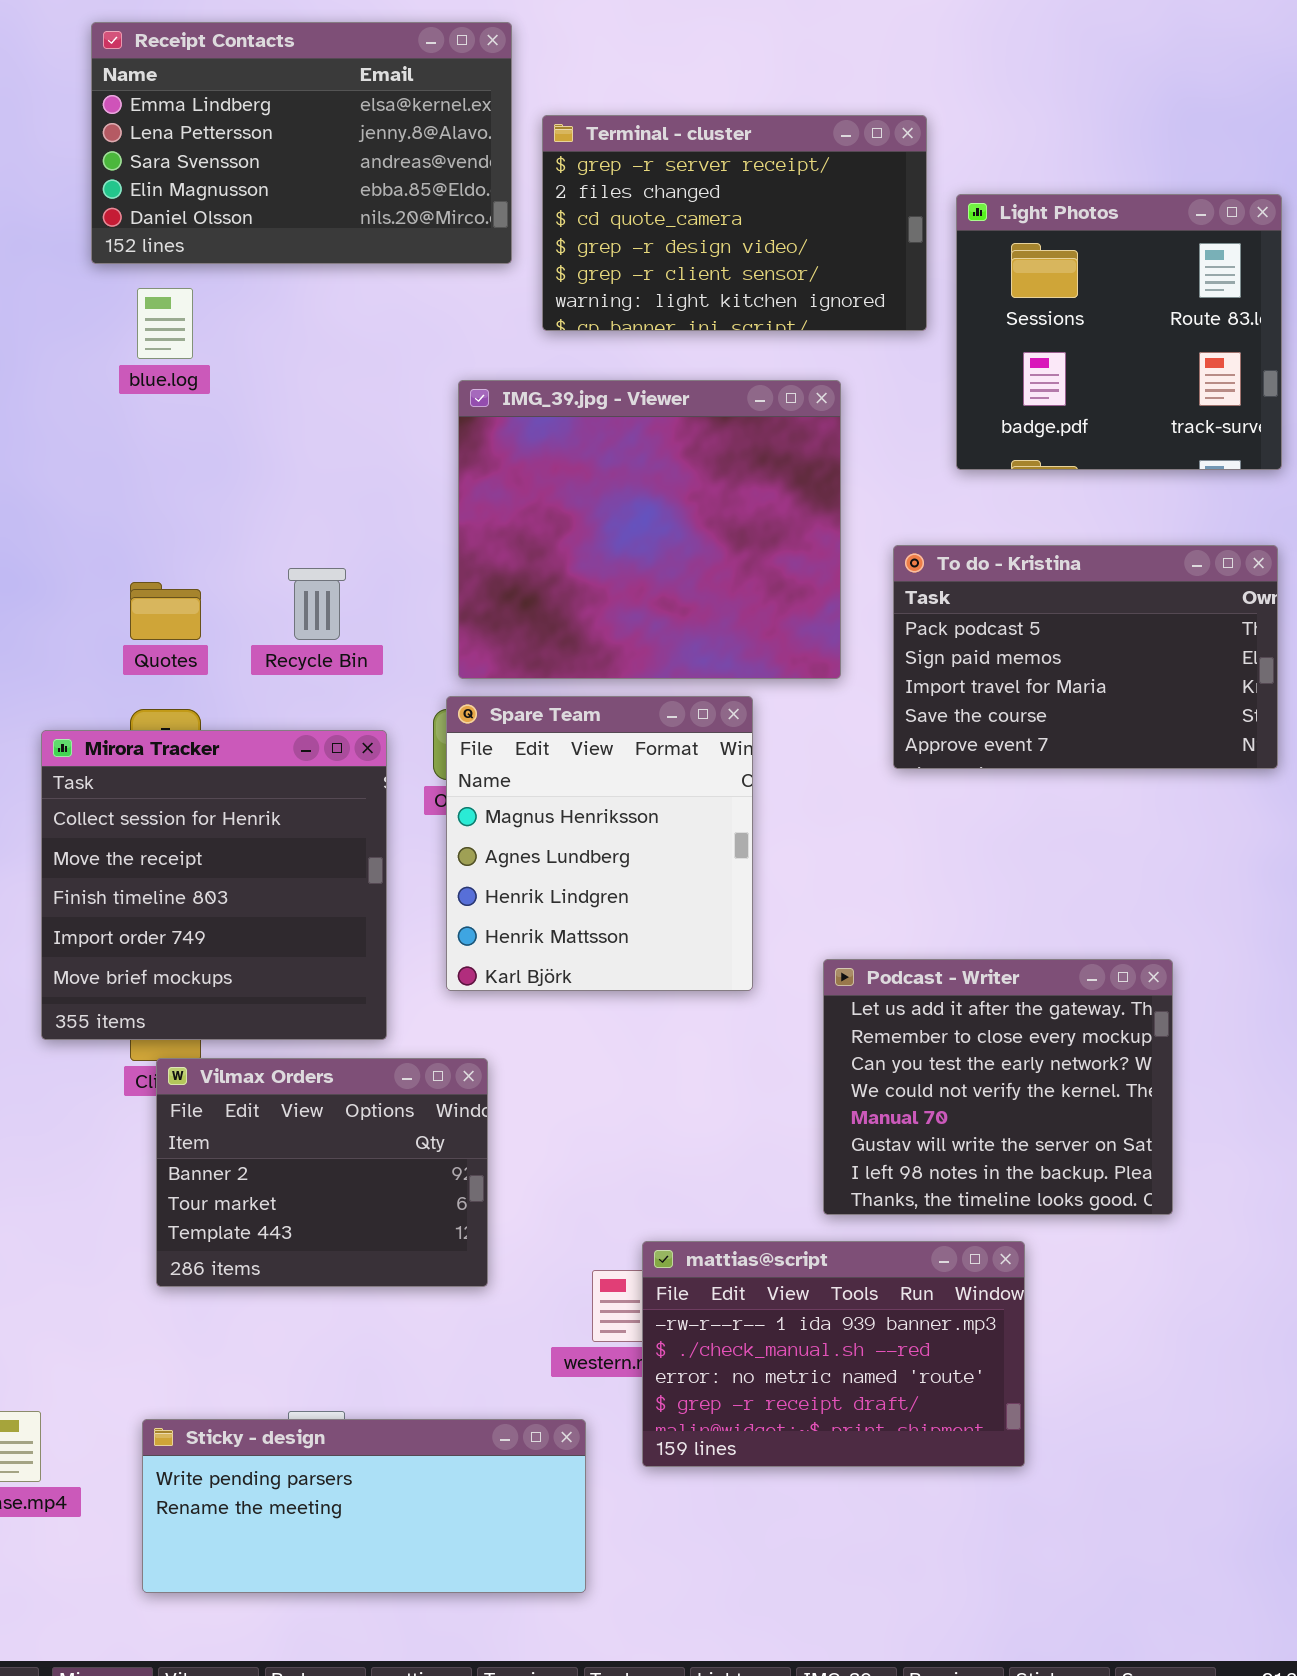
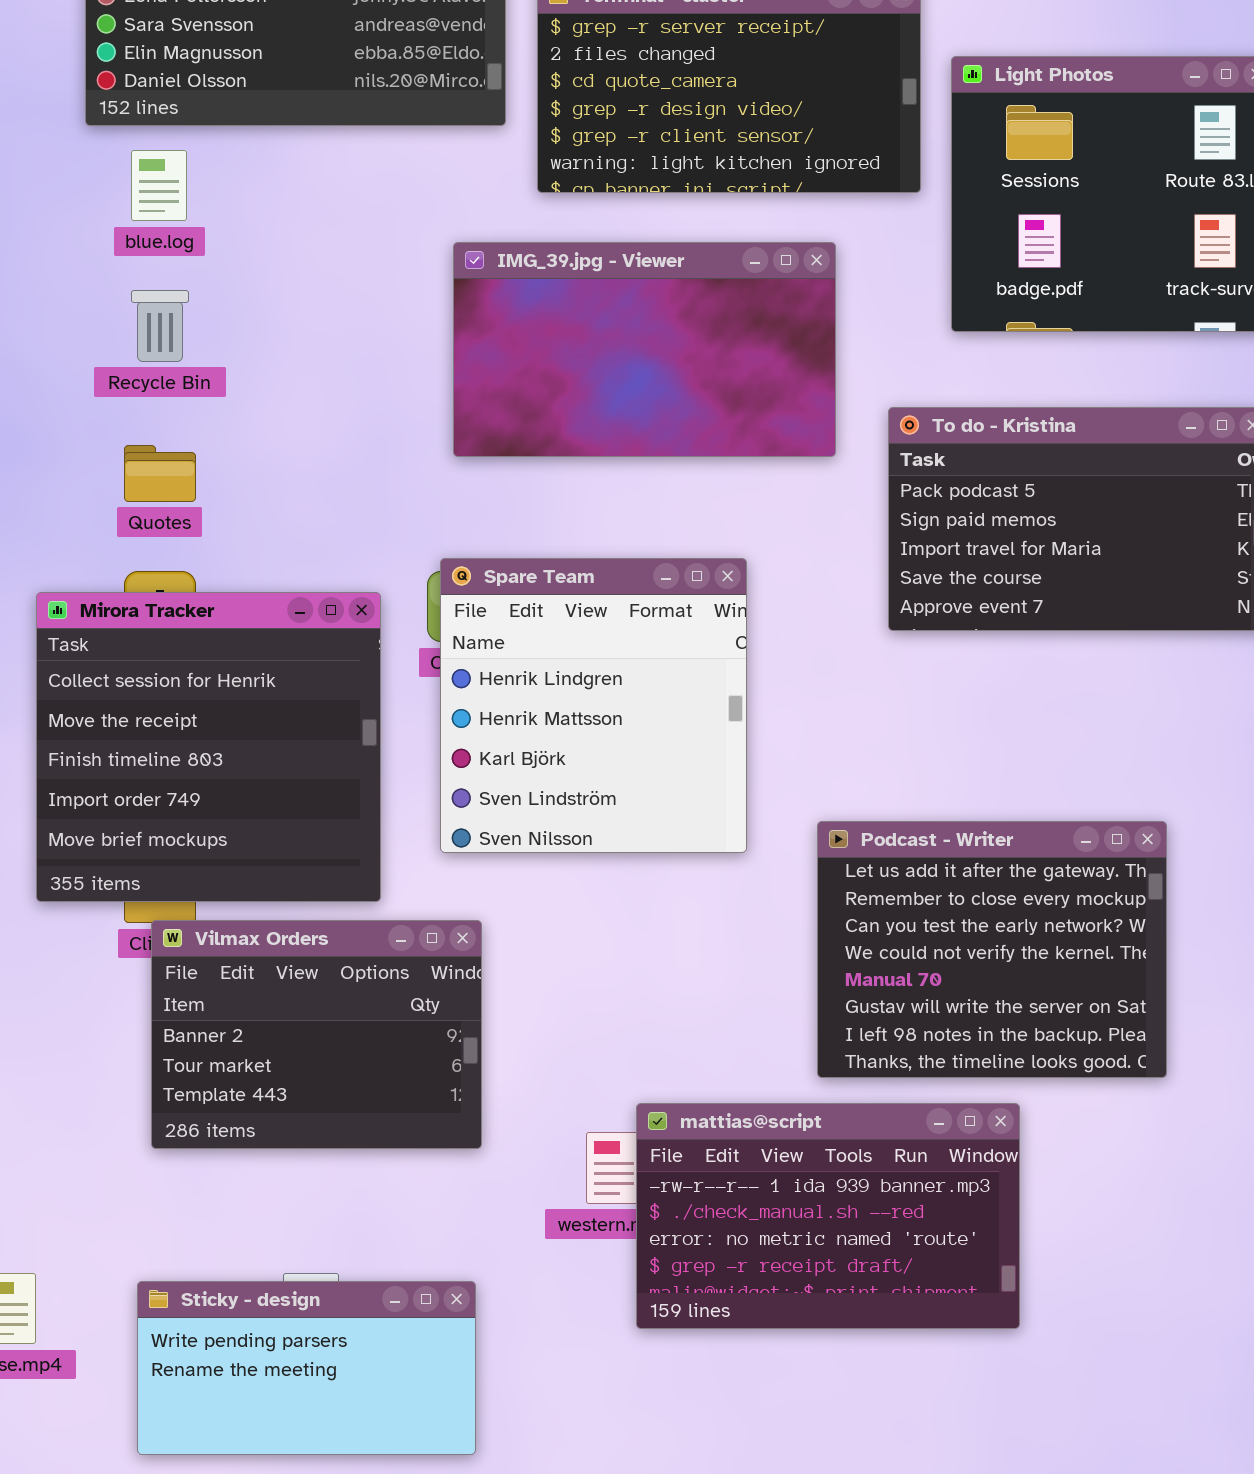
IMG_39.jpg - Viewer: [458,380,841,679] -> [453,242,836,457], resized
Recycle Bin: [288,568,346,640] -> [131,290,189,362], moved
Spare Team: [446,696,753,991] -> [440,558,747,853], scrolled down 2 rows
Sticky - design: [142,1419,586,1593] -> [137,1281,476,1455], resized

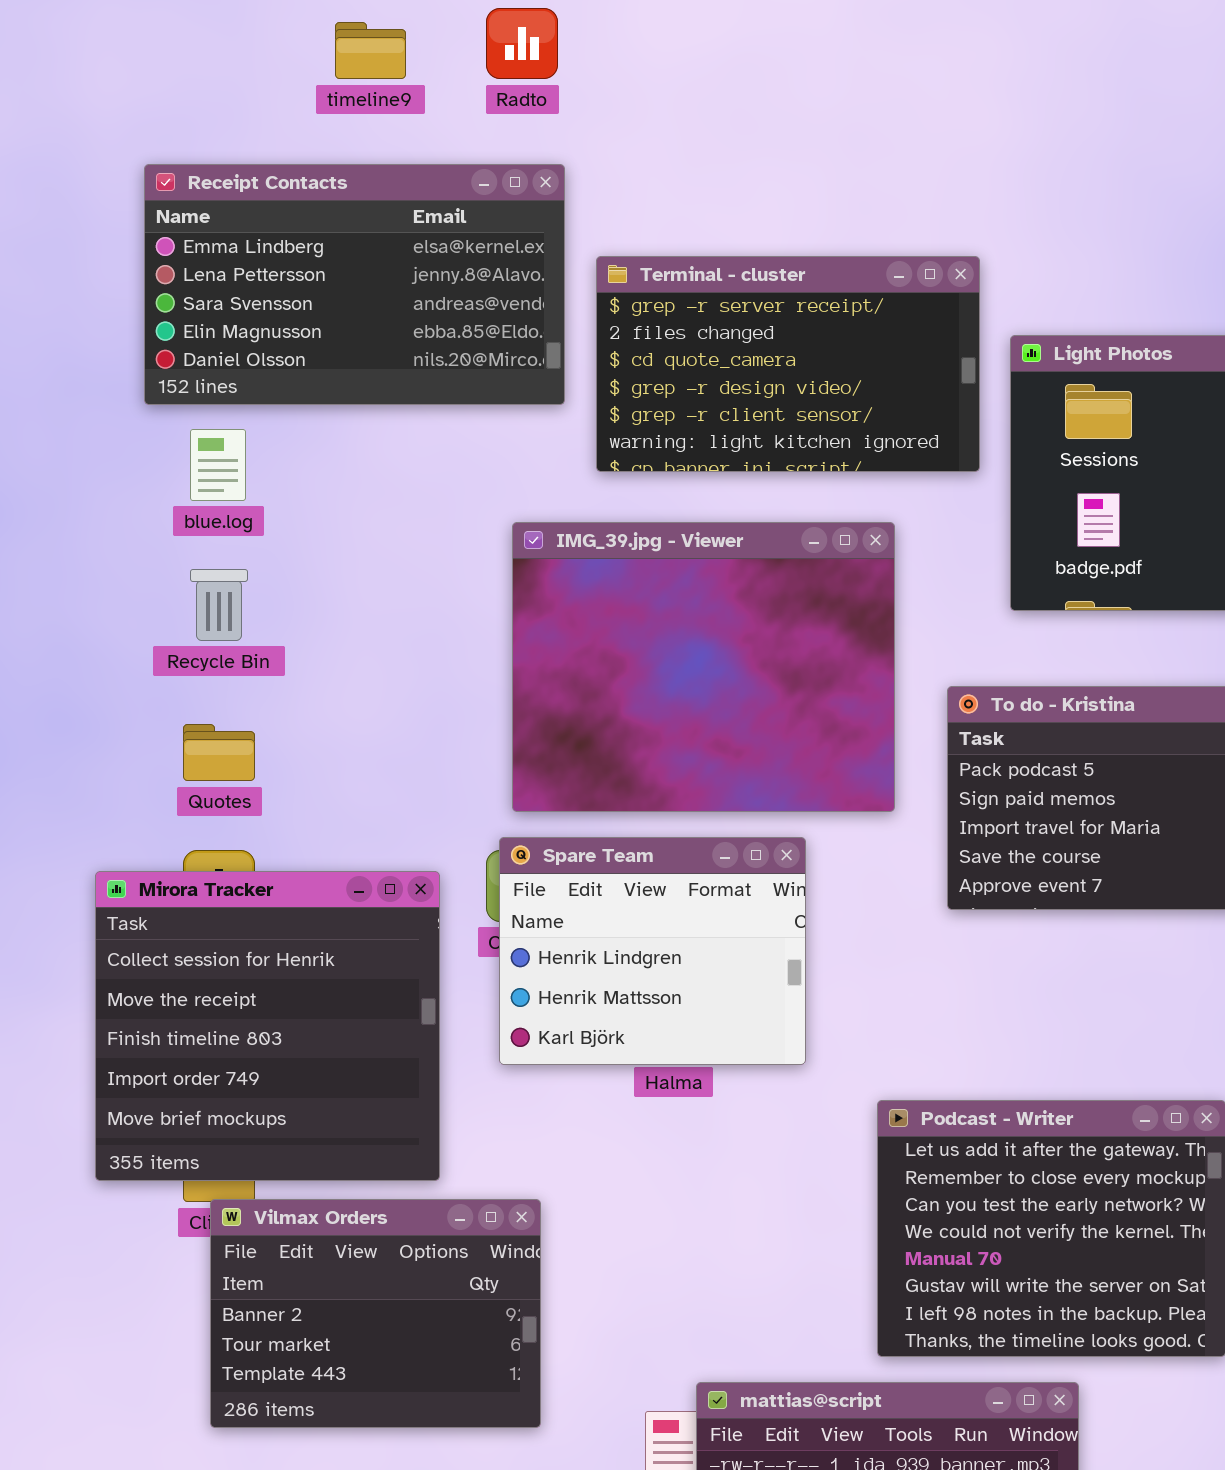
IMG_39.jpg - Viewer: [453,242,836,457] -> [512,522,895,812], resized
Spare Team: [440,558,747,853] -> [499,837,806,1065], resized

